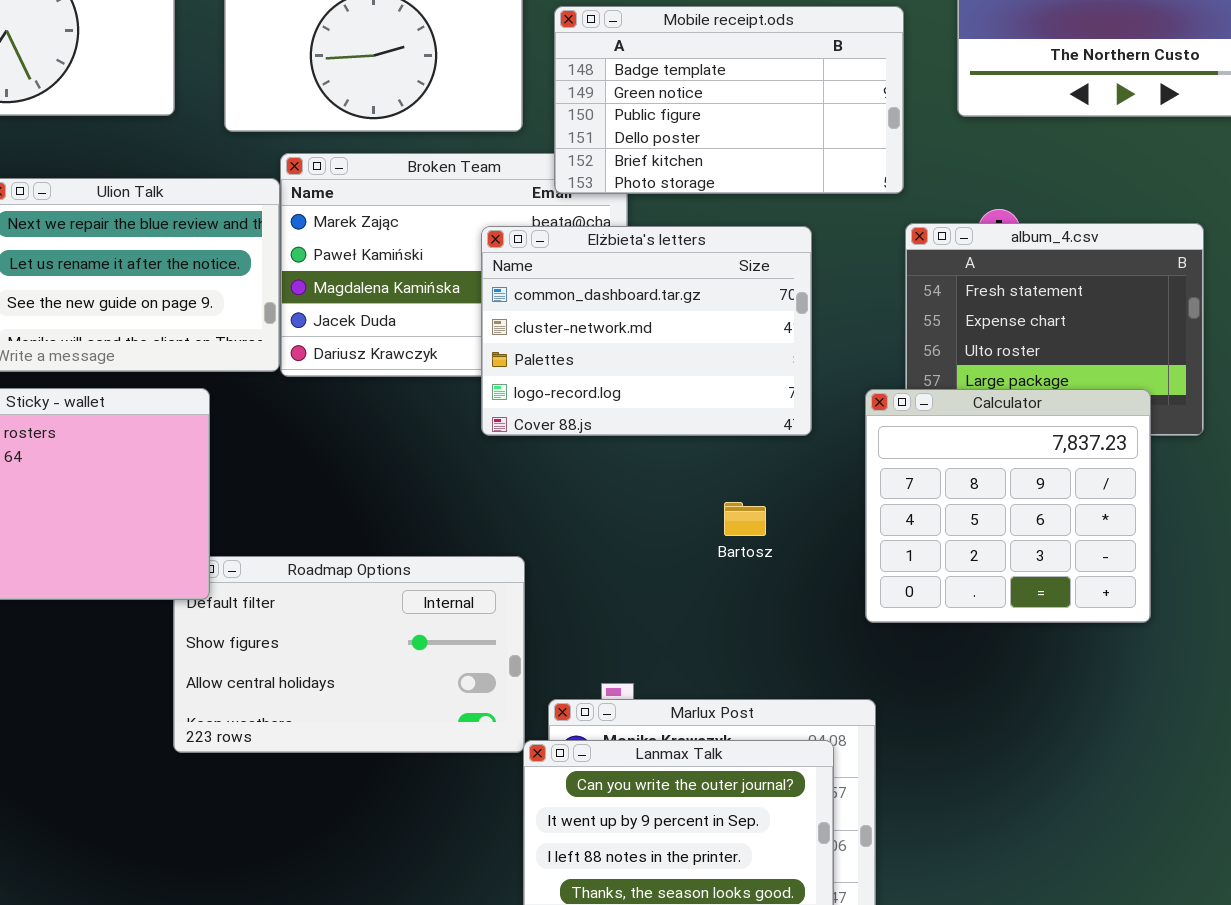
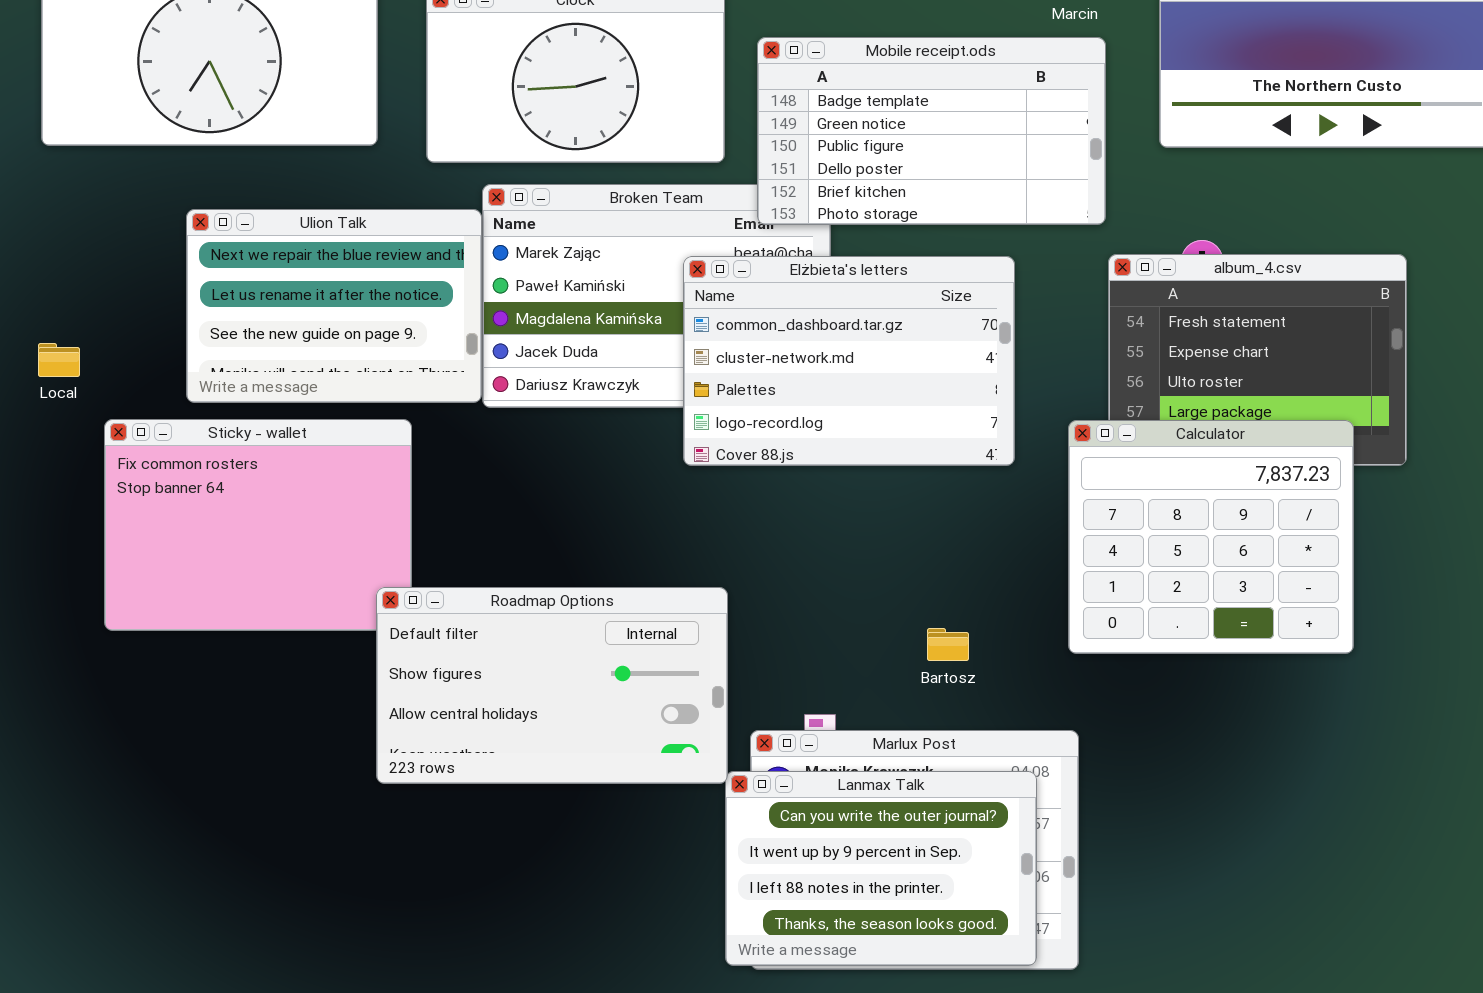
Bartosz: [724,502,766,536] -> [927,628,969,661], moved
Roadmap Options: [173,556,525,753] -> [376,587,728,784], raised

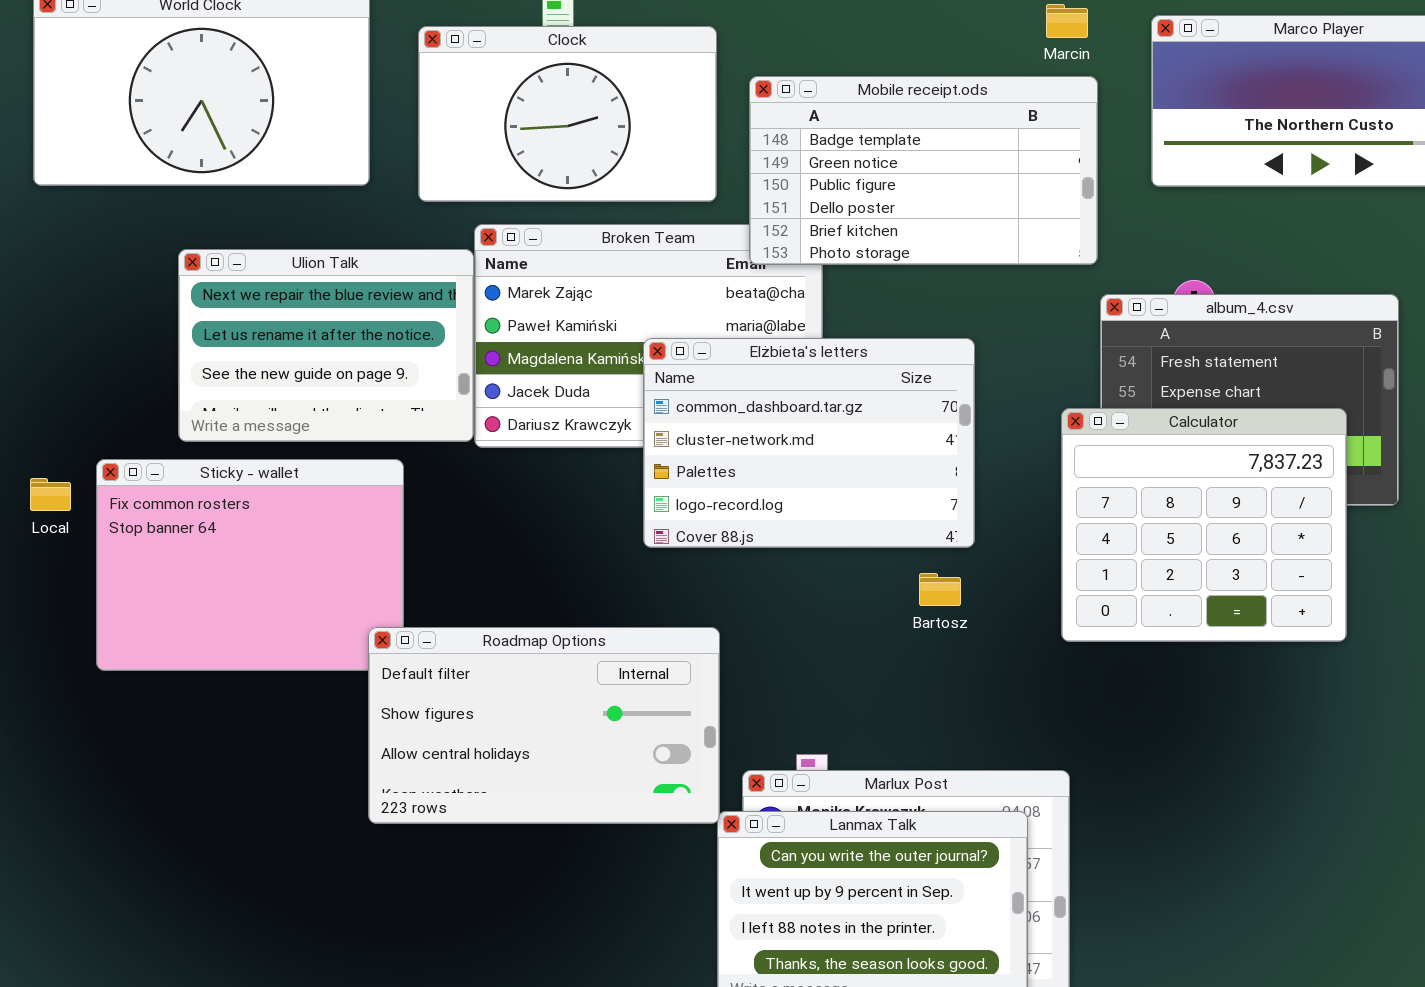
Elżbieta's letters: [683,256,1015,466] -> [643,338,975,548], moved
Local: [38,343,80,377] -> [30,478,71,511], moved
Calculator: [1068,420,1354,654] -> [1061,408,1347,642], moved
Bartosz: [927,628,969,661] -> [919,573,961,606], moved

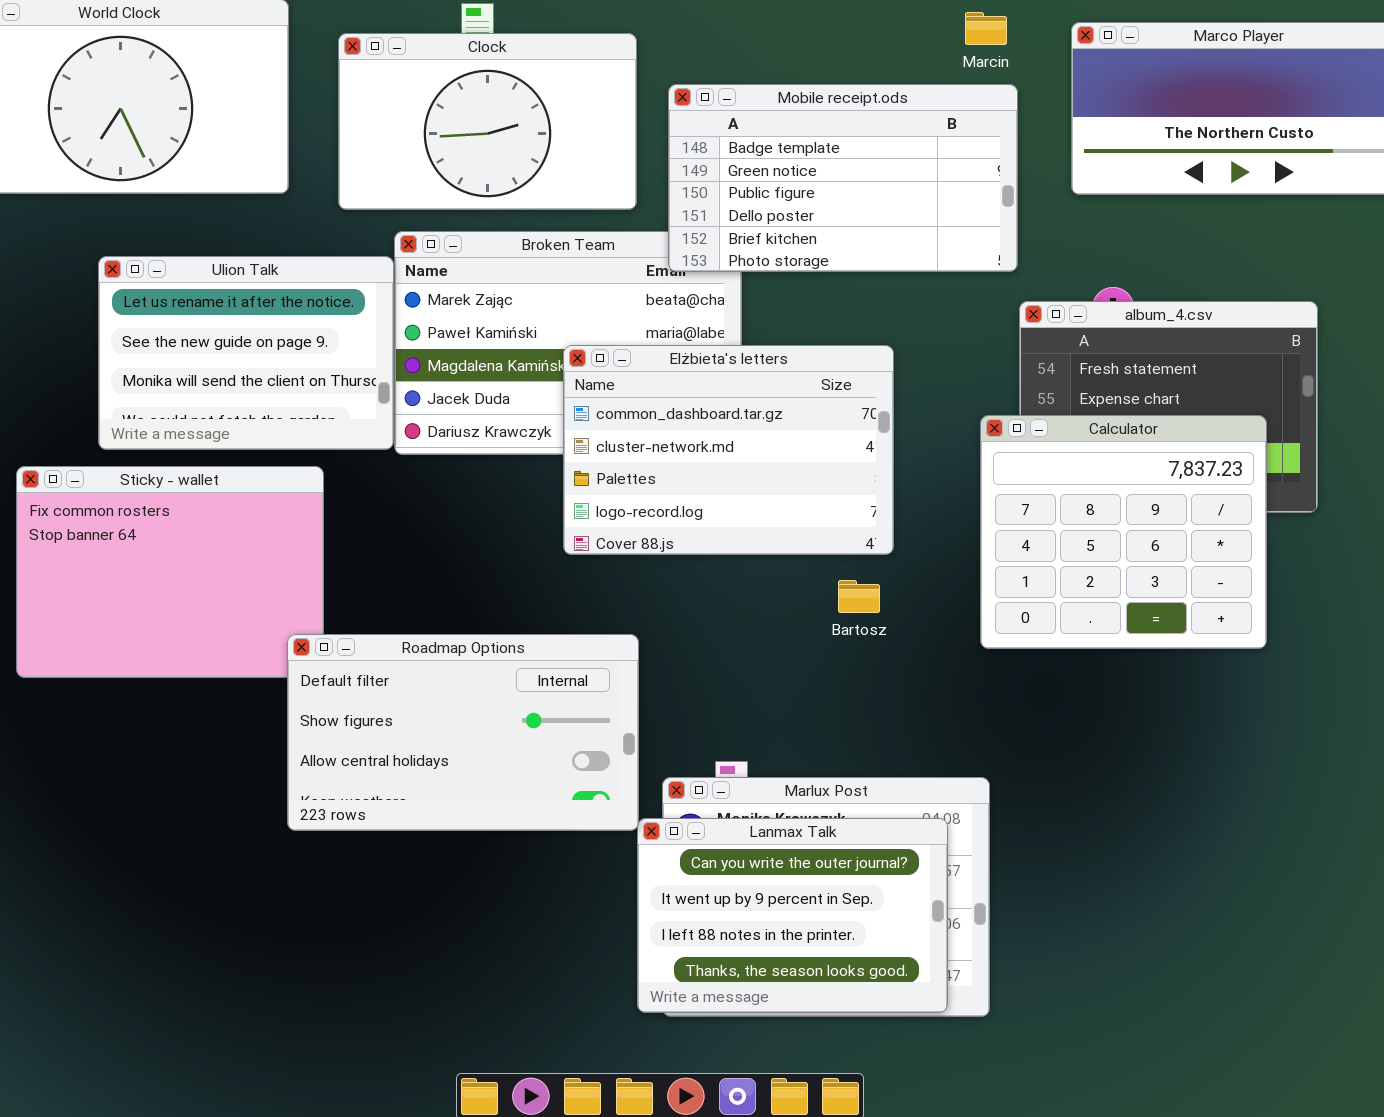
Ulion Talk: [178,249,474,442] -> [98,256,394,450], scrolled down 1 row

